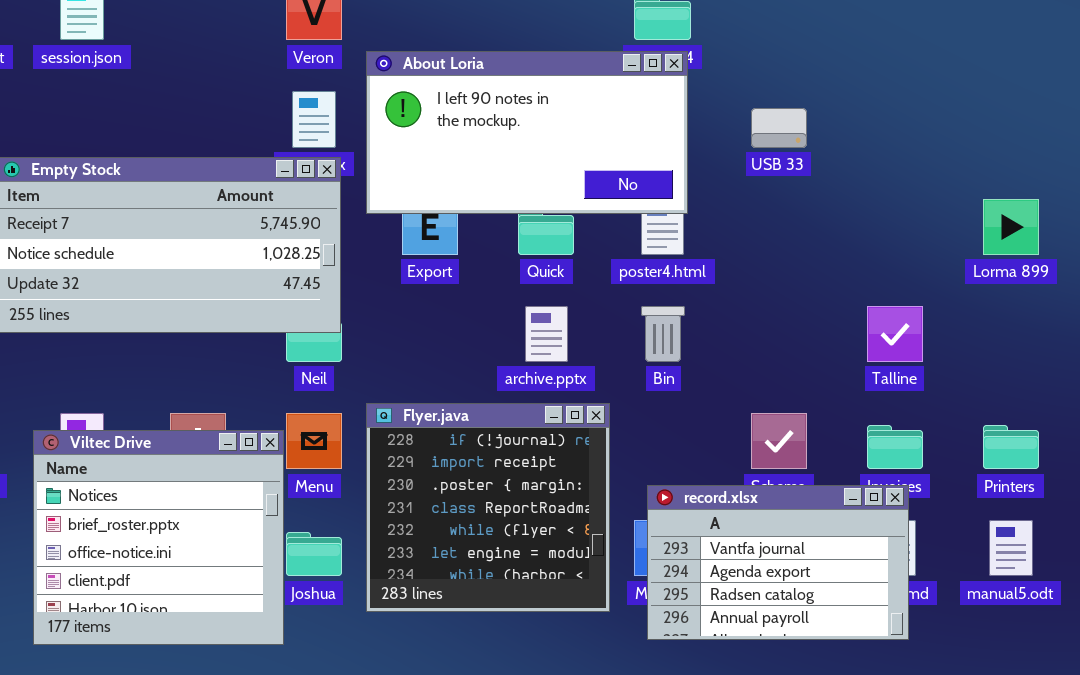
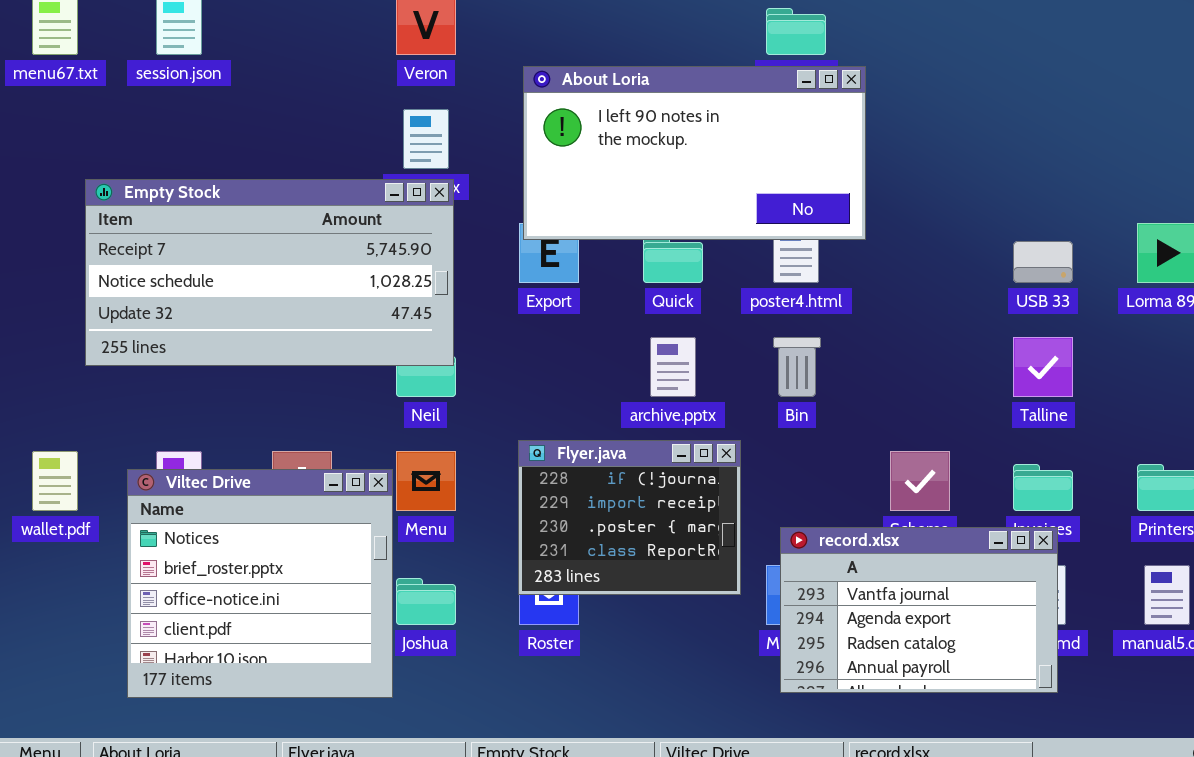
About Loria: [366,51,688,214] -> [523,66,866,240], moved
USB 33: [751,108,807,148] -> [1013,241,1073,283], moved
Flyer.java: [366,403,610,612] -> [518,440,741,595], resized

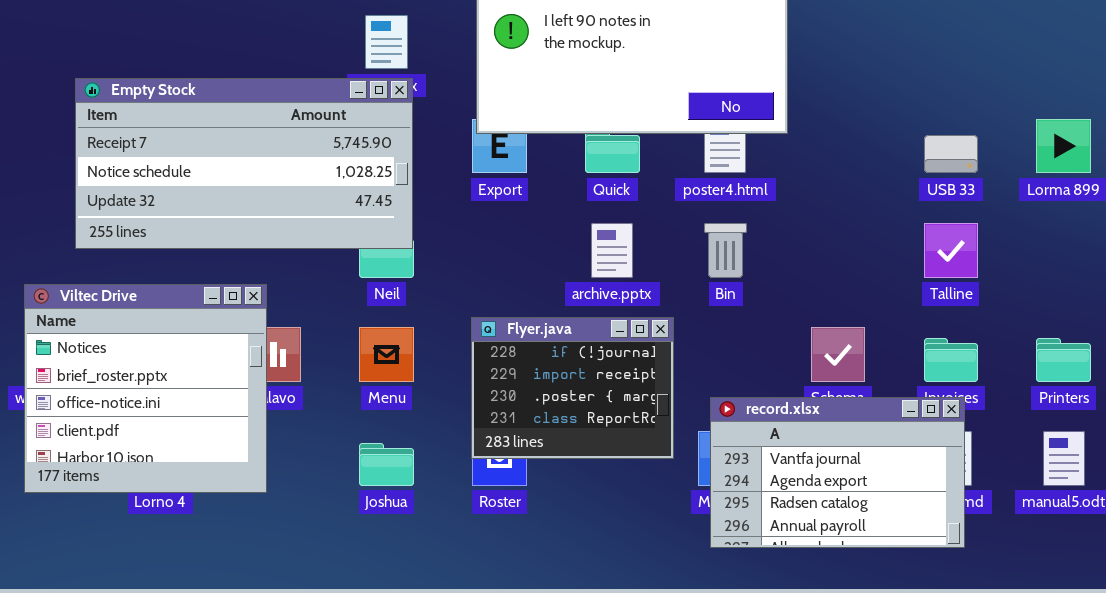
Viltec Drive: [127,469,393,698] -> [24,284,267,493], moved

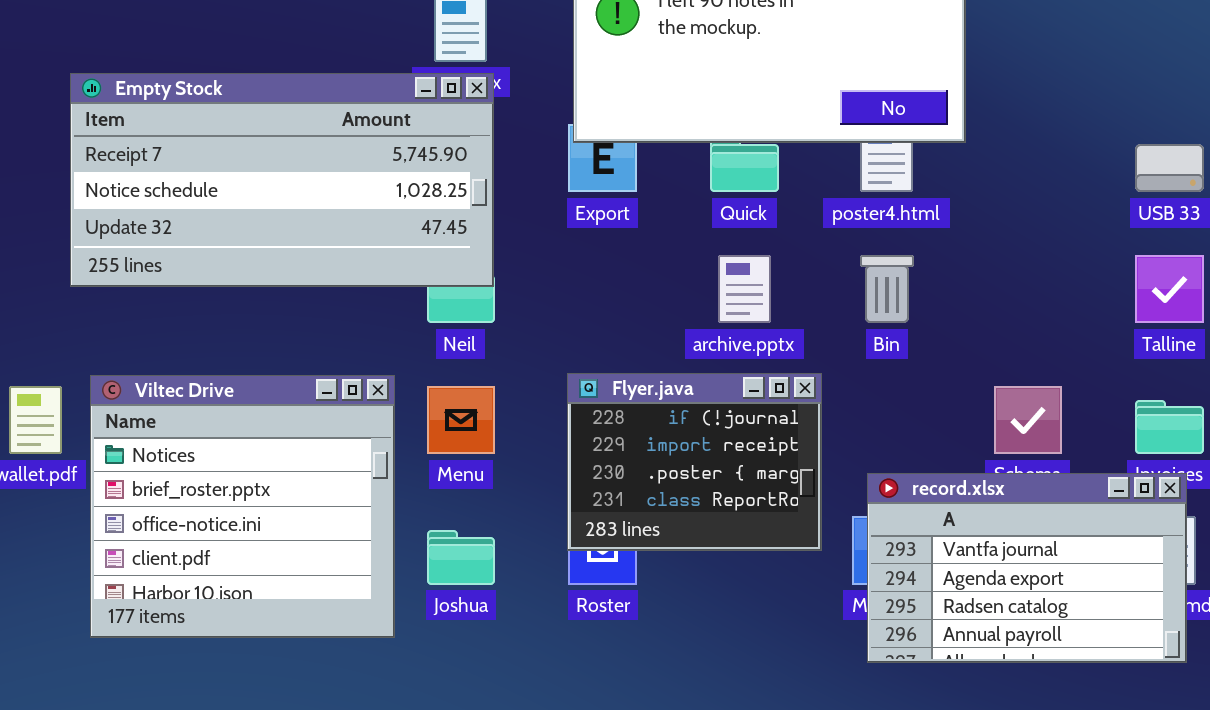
Viltec Drive: [24,284,267,493] -> [90,375,395,638], moved

